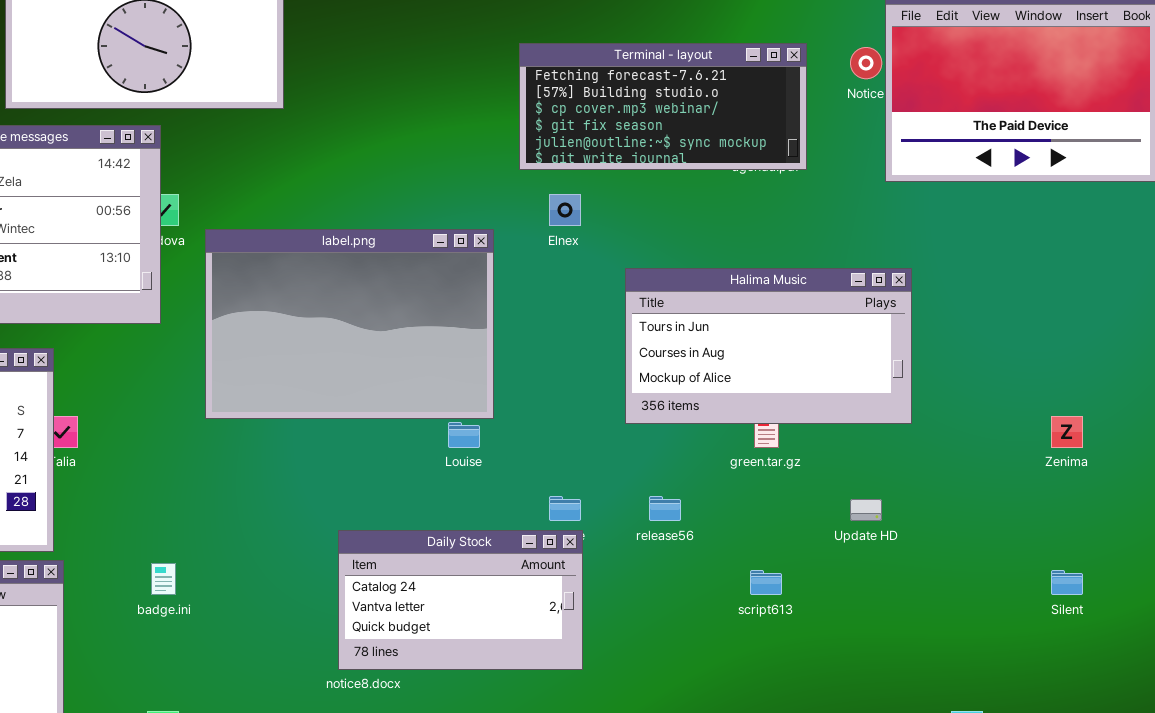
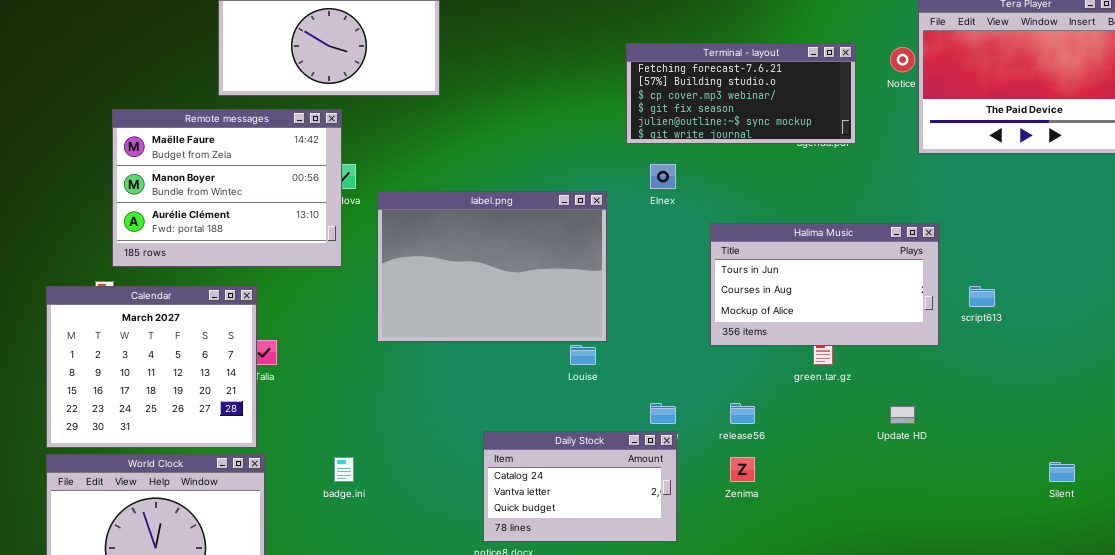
Zenima: [1051,416,1083,448] -> [730,457,755,482], moved
script613: [750,570,782,595] -> [969,286,995,307], moved

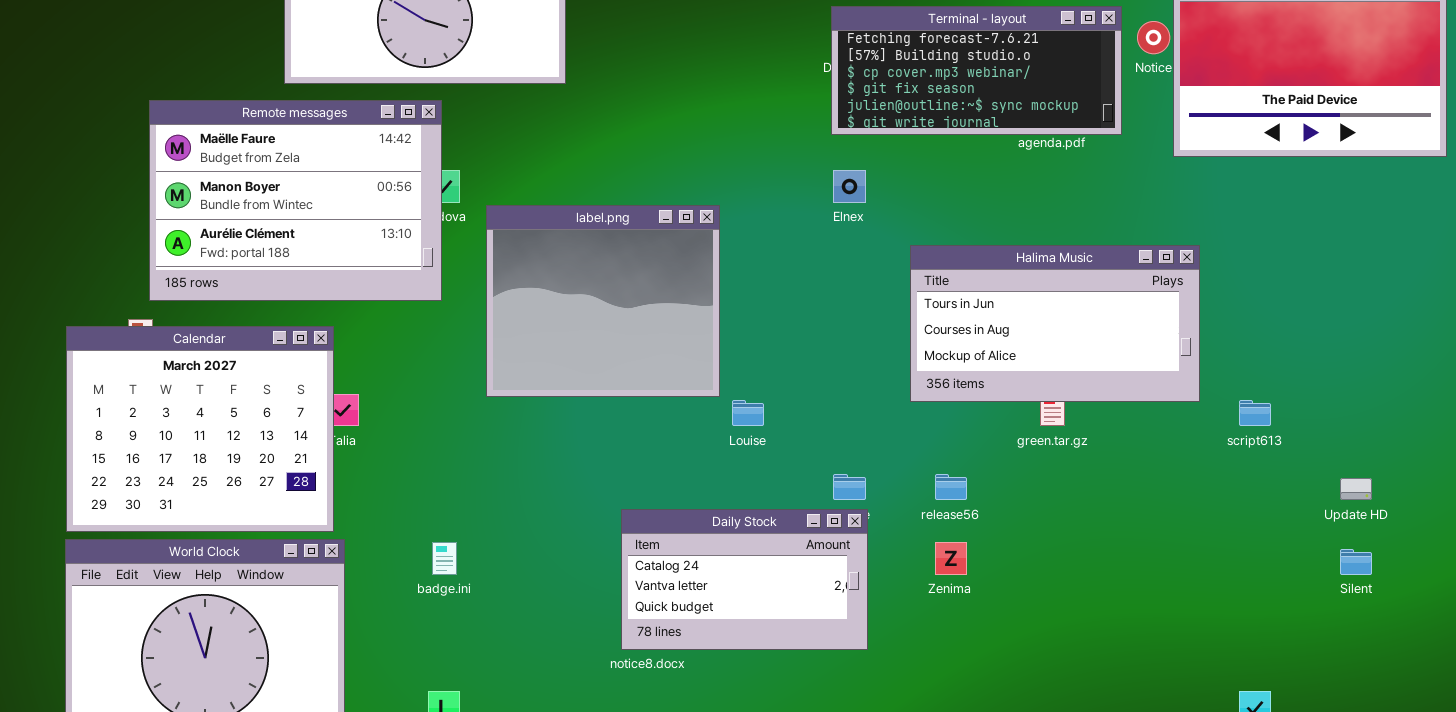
Terminal - layout: [626,43,856,144] -> [831,6,1122,135], moved
label.png: [377,191,607,342] -> [486,205,720,397], resized
script613: [969,286,995,307] -> [1239,400,1271,426], moved
Update HD: [890,406,915,424] -> [1340,478,1372,500], moved

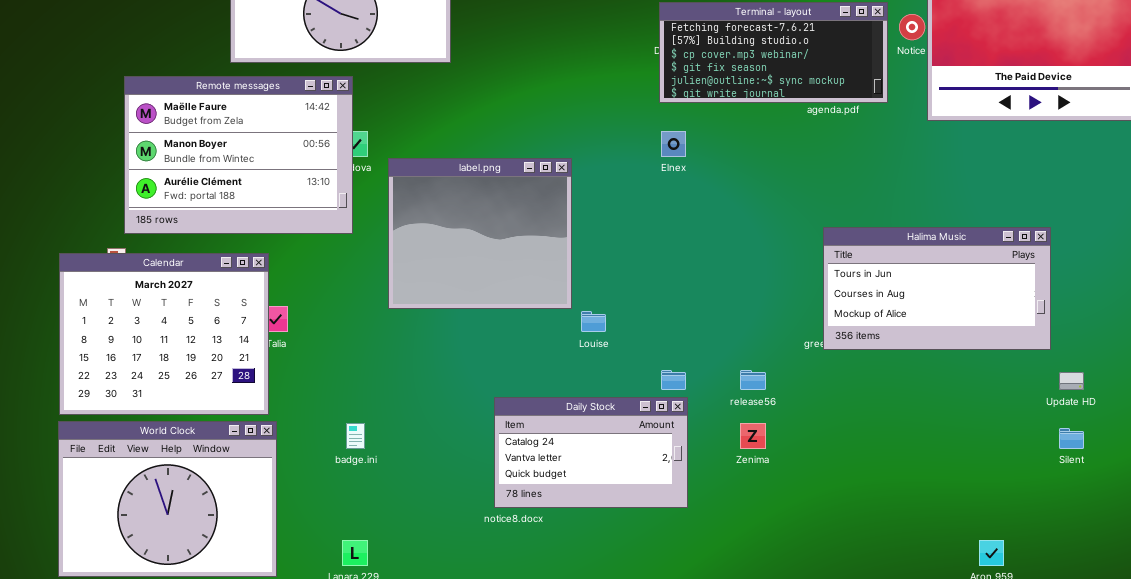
Halima Music: [910,245,1200,402] -> [823,227,1051,350], moved

